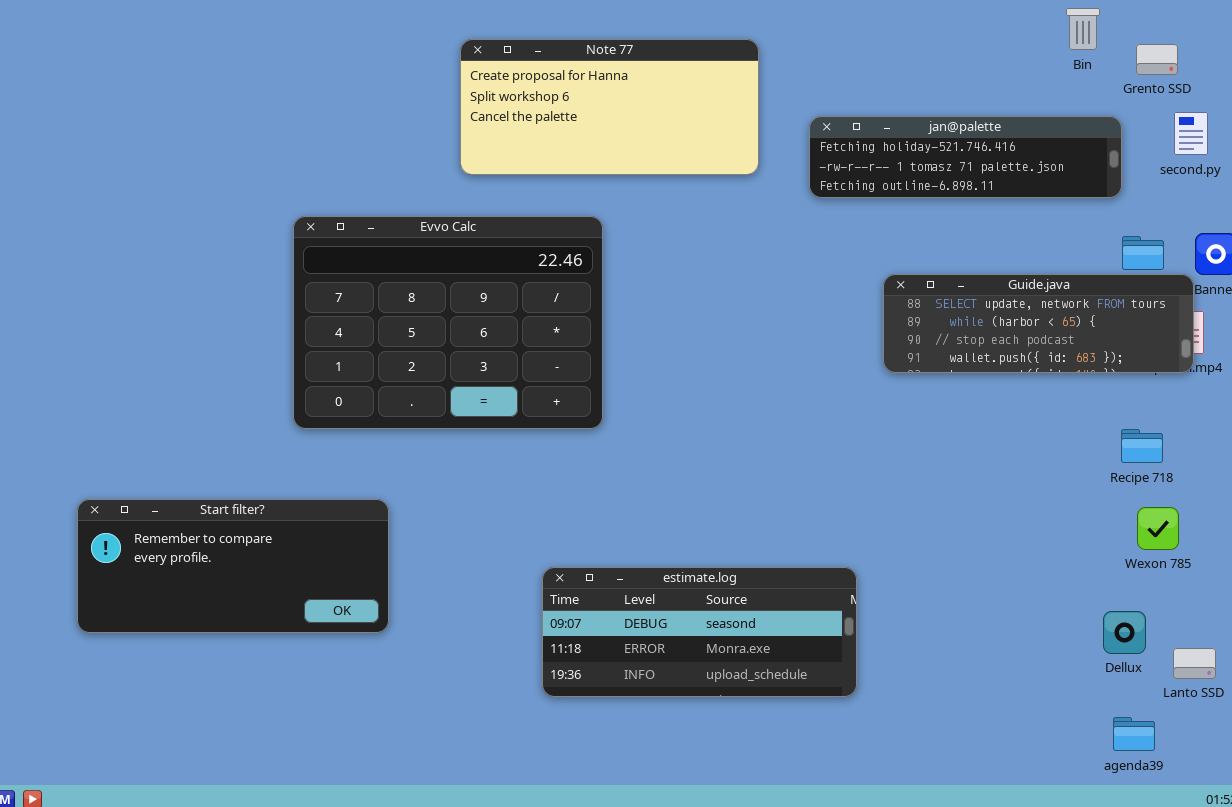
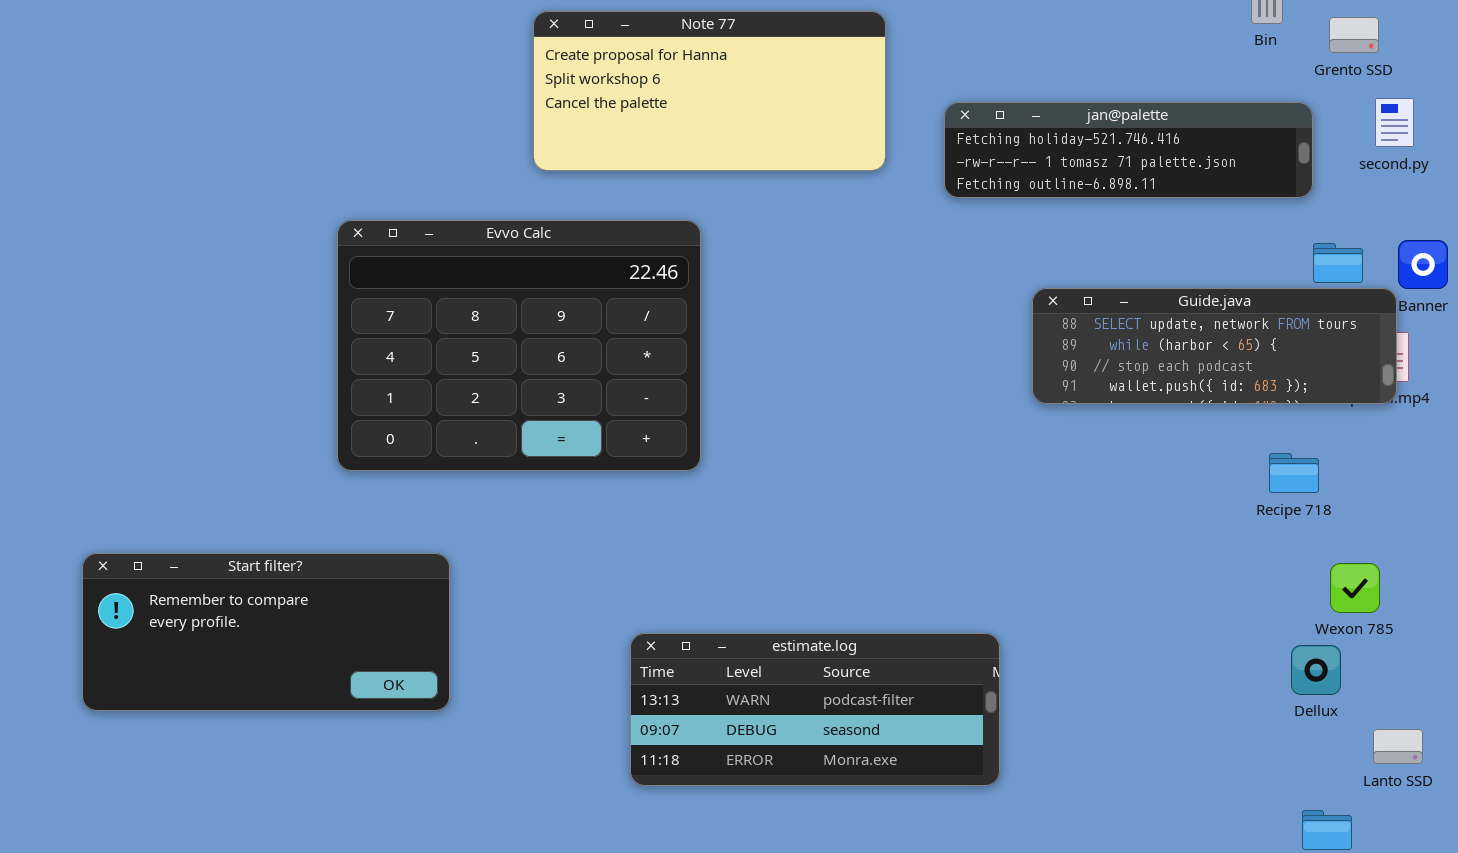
Recipe 718: [1121,429,1163,463] -> [1269,453,1319,493], moved
estimate.log: [542,567,857,697] -> [630,633,1000,786], scrolled up 1 row
Dellux: [1103,611,1146,654] -> [1291,645,1341,695], moved

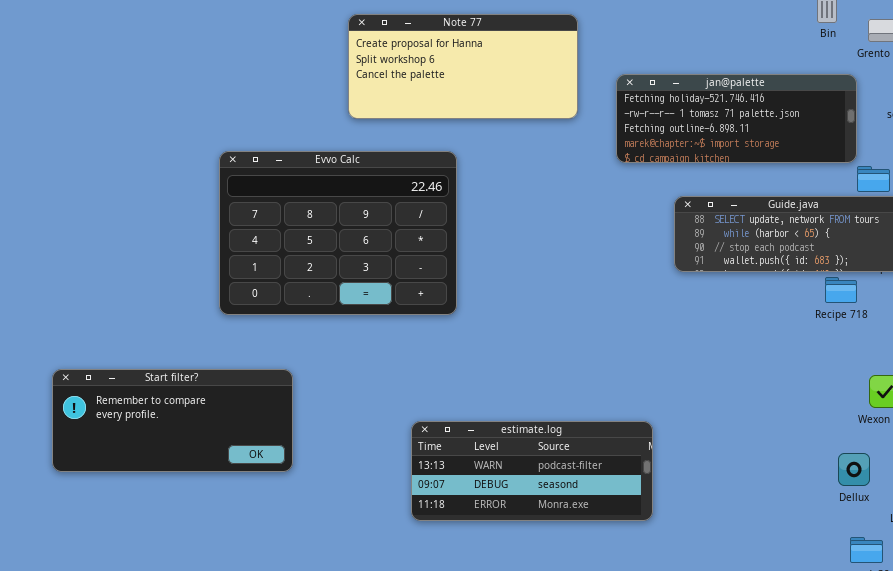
jan@palette: [944,102,1313,198] -> [616,74,857,163], resized
Recipe 718: [1269,453,1319,493] -> [825,277,857,303], moved
Dellux: [1291,645,1341,695] -> [838,453,870,486], moved

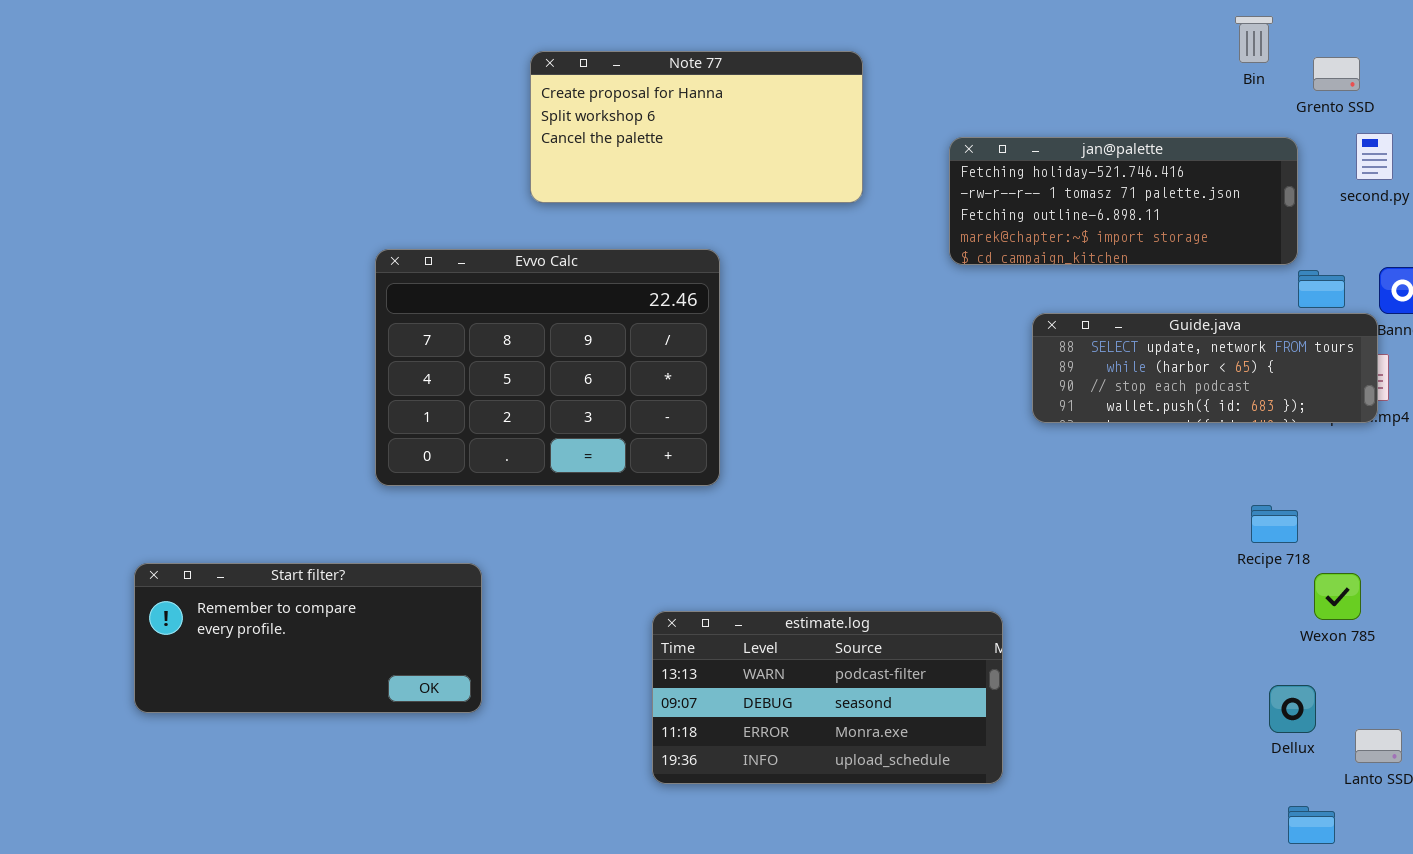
Note 77: [348,14,578,119] -> [530,51,863,203], moved
Recipe 718: [825,277,857,303] -> [1251,505,1298,543], moved
estimate.log: [411,421,653,521] -> [652,611,1003,784], resized

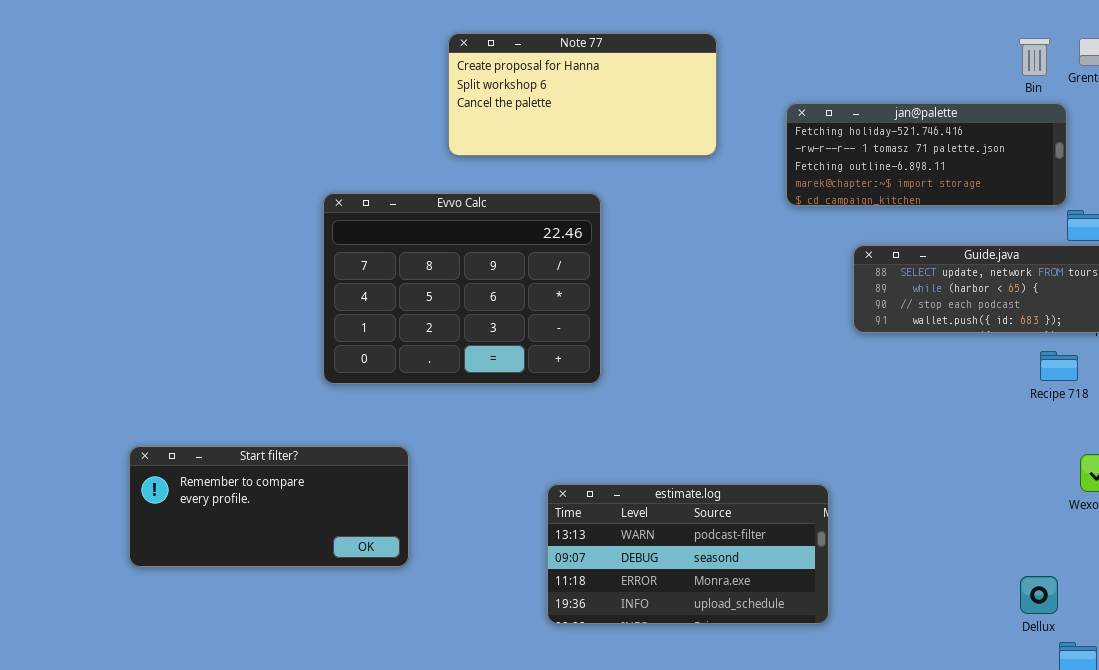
Bin: [1235,16,1273,63] -> [1019,38,1050,76], moved
Recipe 718: [1251,505,1298,543] -> [1040,351,1078,381], moved
Dellux: [1269,685,1316,733] -> [1020,576,1058,614], moved

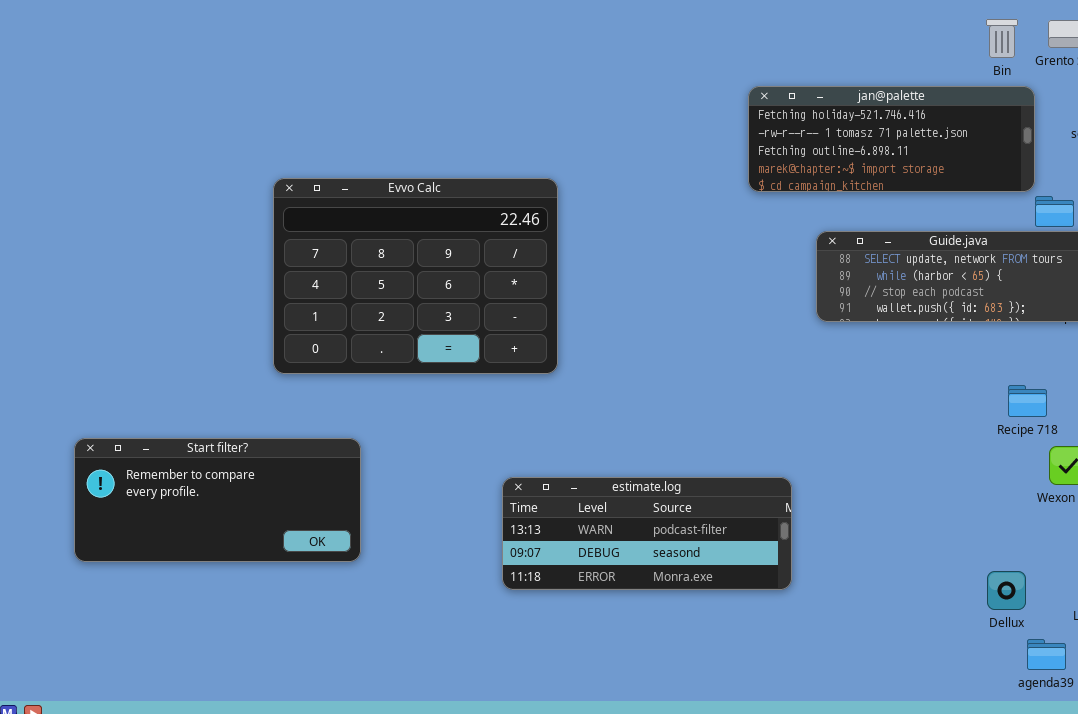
Note 77: [448,33,717,156] -> none, closed
Recipe 718: [1040,351,1078,381] -> [1008,385,1047,417], moved
estimate.log: [547,484,829,624] -> [502,477,792,590], resized

